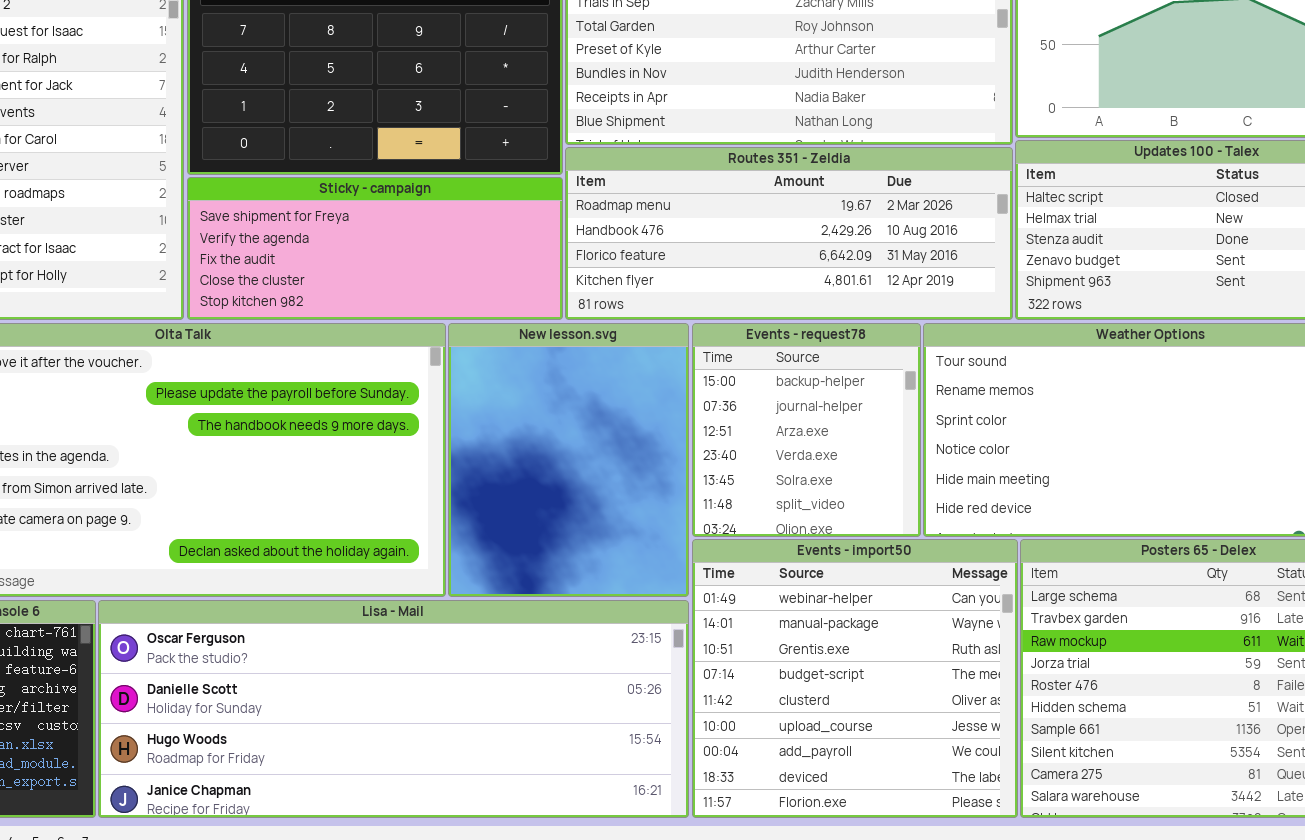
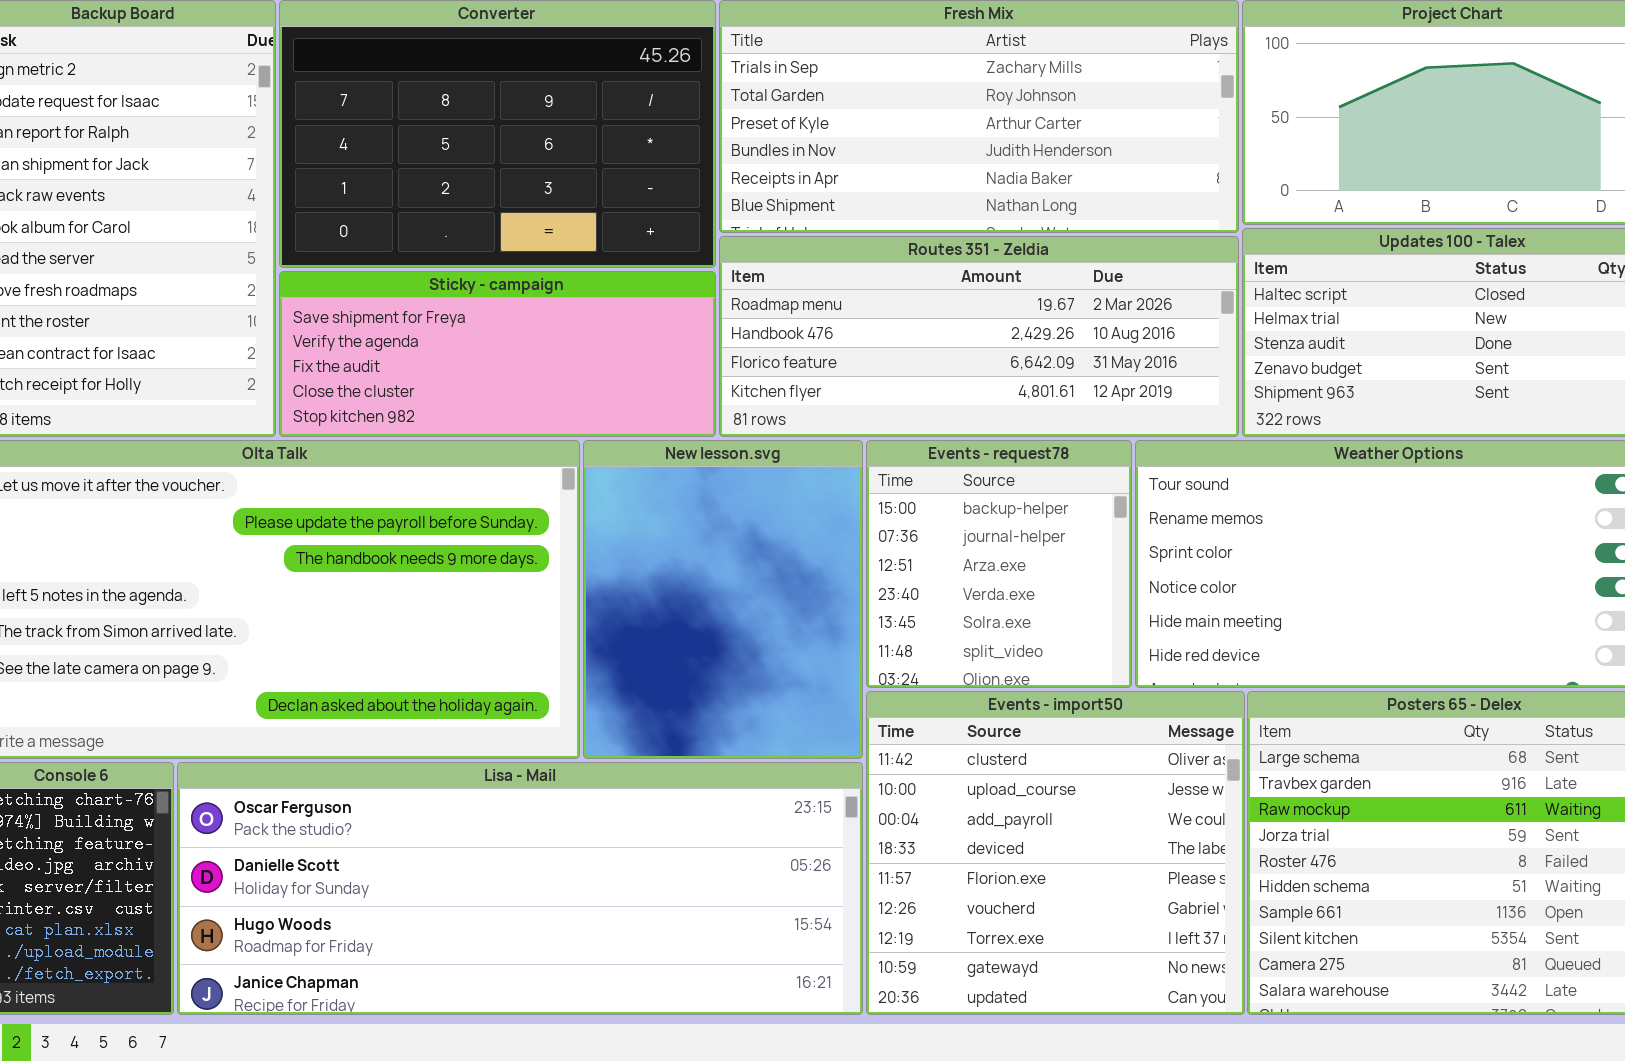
Events - import50: [692,539,1018,818] -> [866,691,1245,1015], scrolled down 4 rows

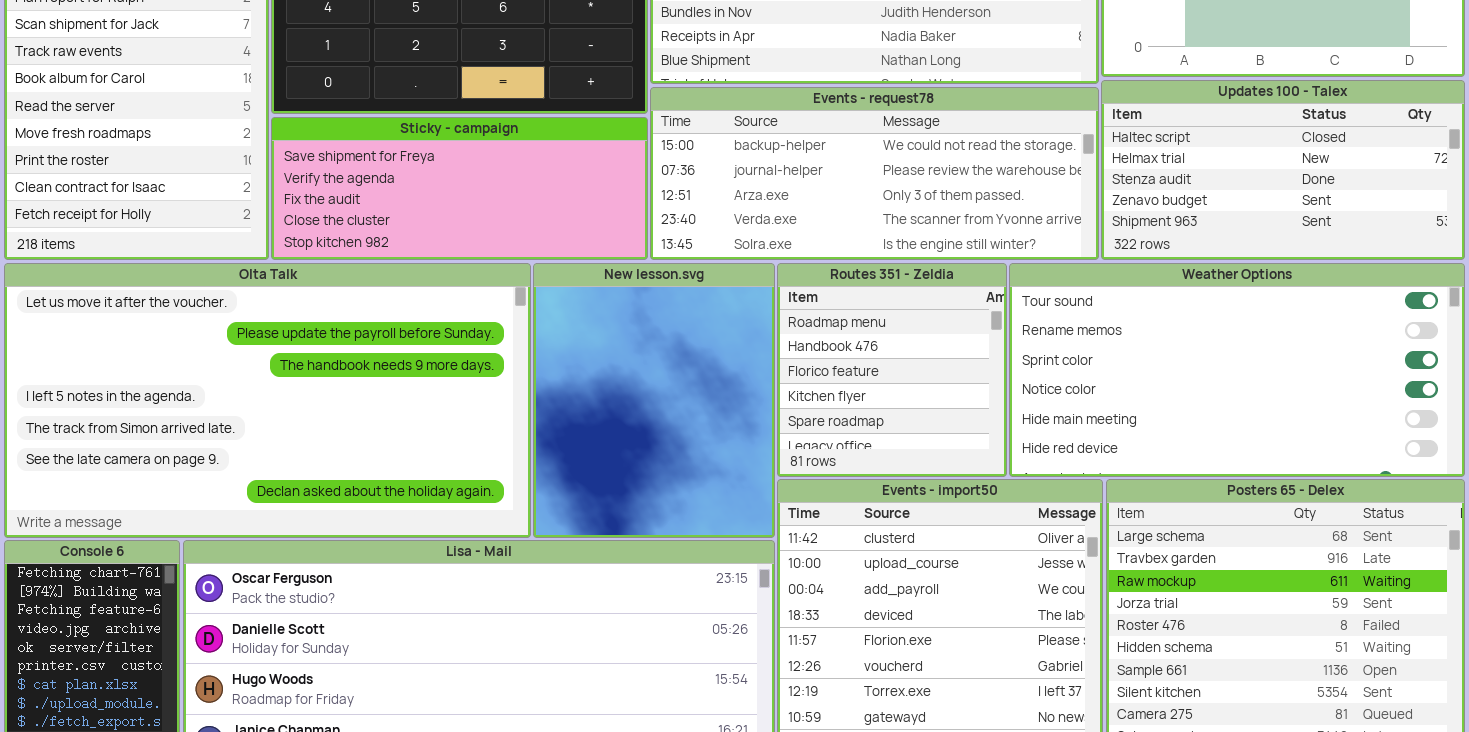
Routes 351 - Zeldia: [719,236,1239,437] -> [777,263,1007,477], moved, resized
Events - request78: [866,440,1132,688] -> [650,87,1099,260], moved, resized

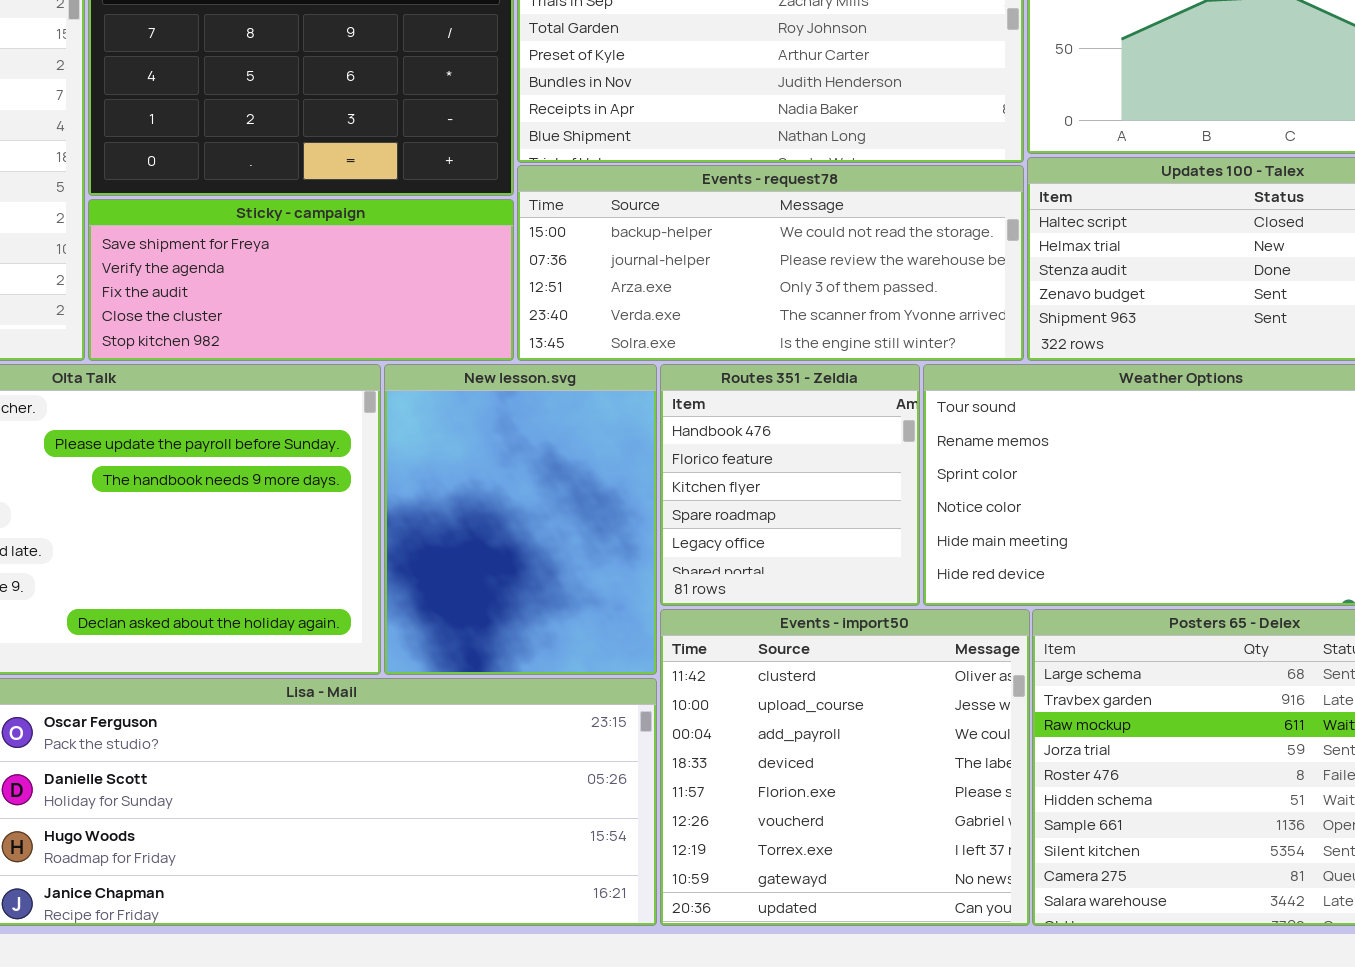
Routes 351 - Zeldia: [777,263,1007,477] -> [660,364,920,606], scrolled down 1 row

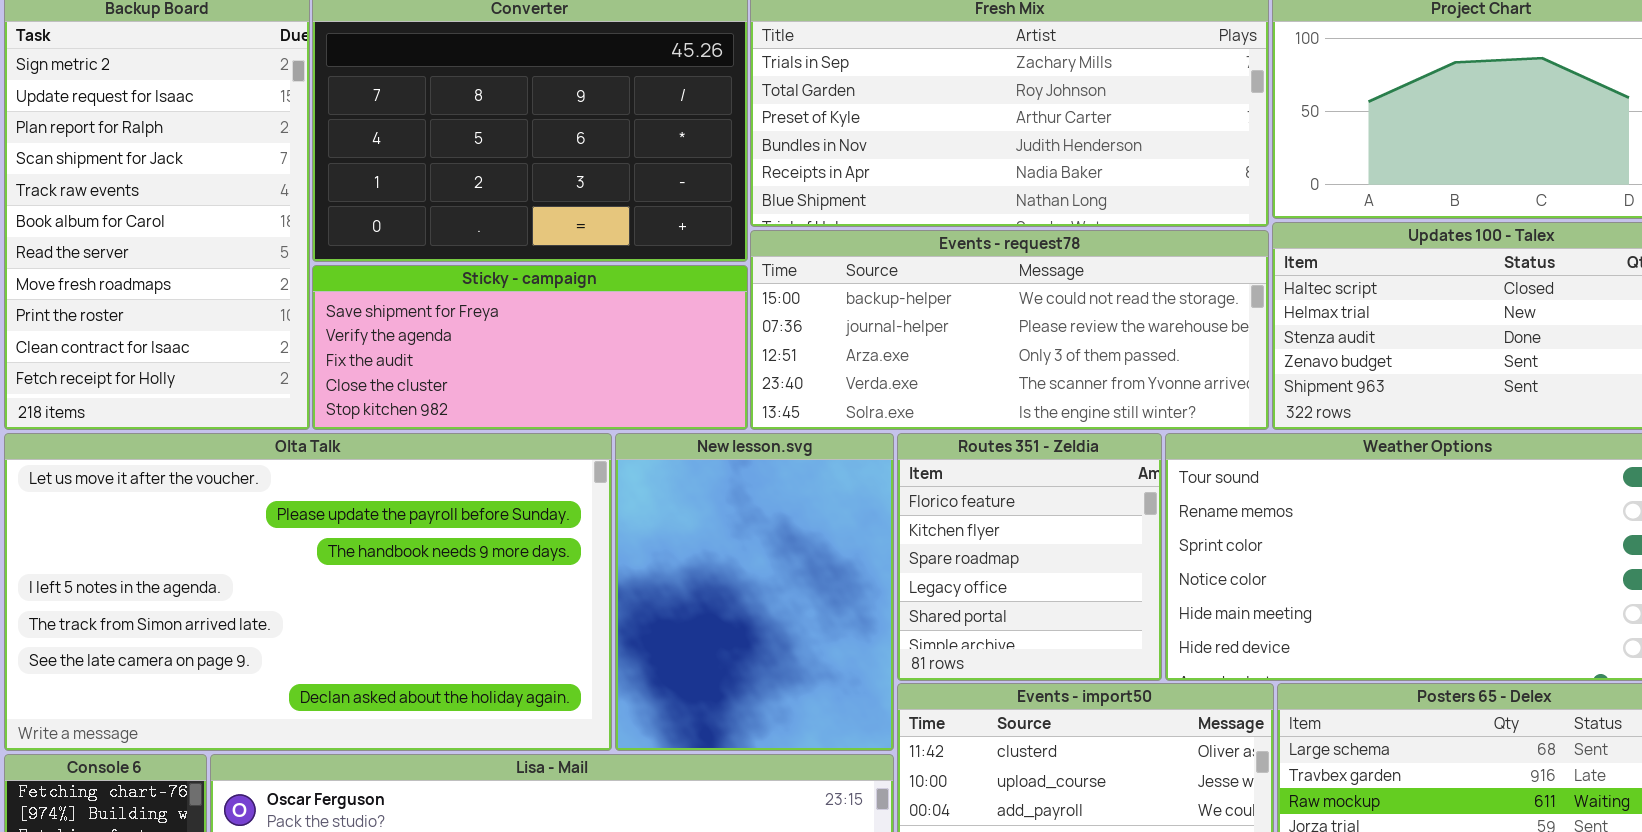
Routes 351 - Zeldia: [660,364,920,606] -> [897,433,1162,681], scrolled down 1 row

